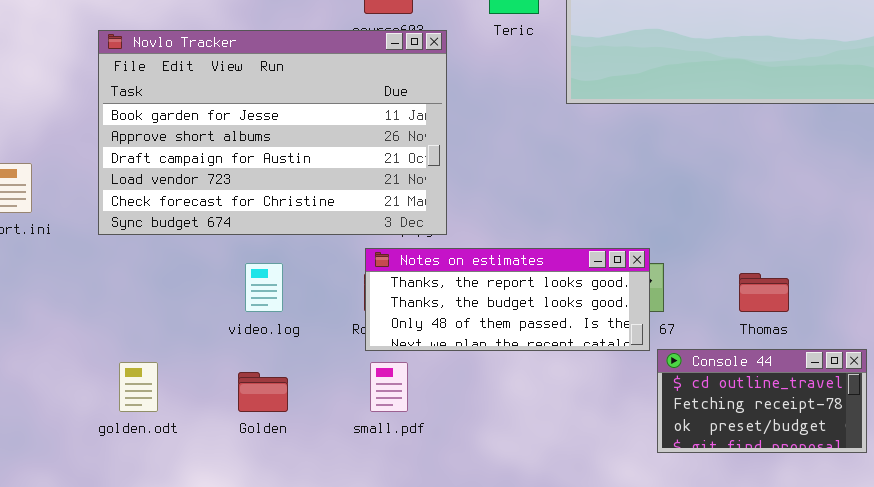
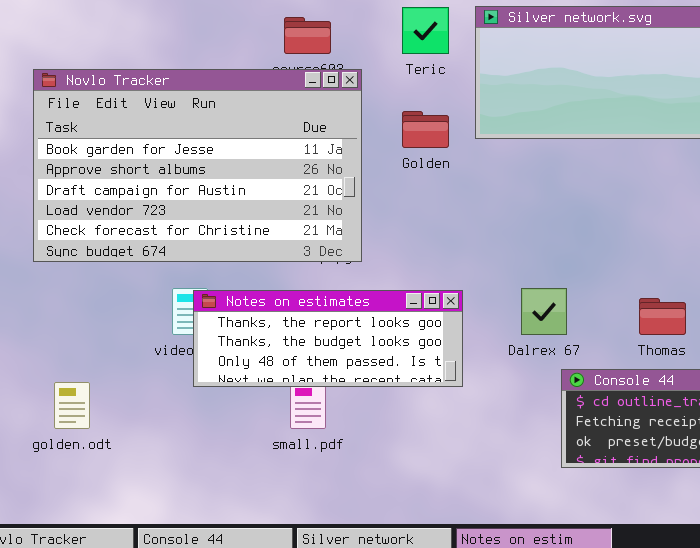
Notes on estimates: [365,248,650,351] -> [193,290,463,387], moved
Golden: [238,372,288,412] -> [402,111,449,148], moved

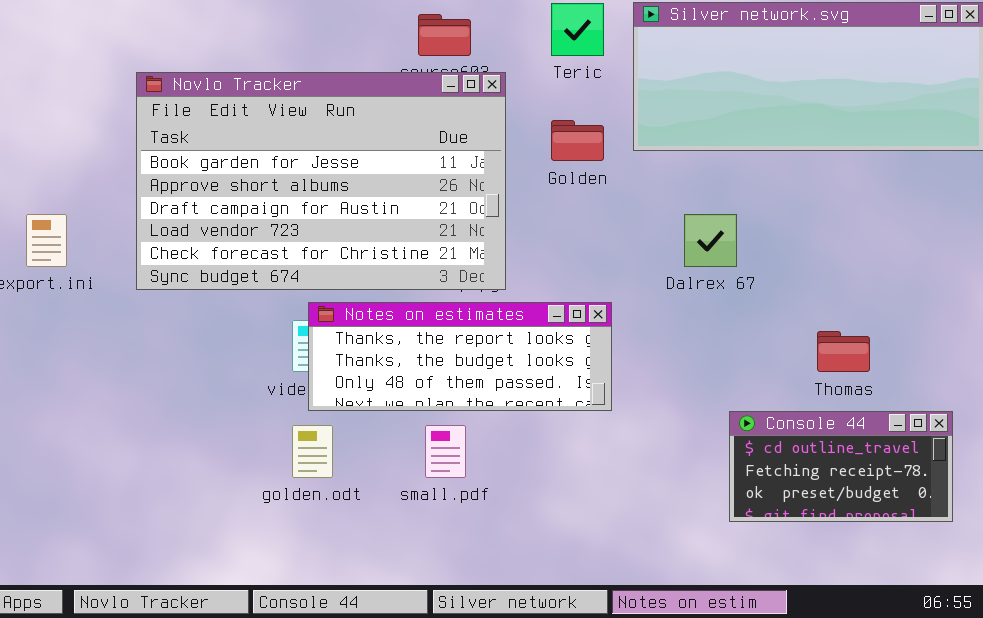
Dalrex 67: [521,288,567,335] -> [684,214,737,267], moved
Notes on estimates: [193,290,463,387] -> [308,302,612,411], moved
golden.odt: [54,382,90,429] -> [292,425,333,478], moved

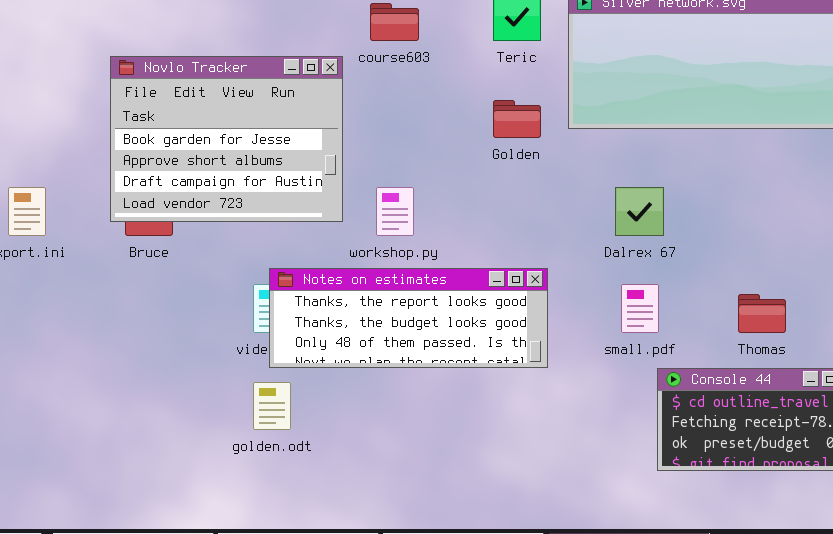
Novlo Tracker: [136,72,506,290] -> [110,56,343,222], resized
small.pdf: [425,425,466,478] -> [621,284,659,333], moved

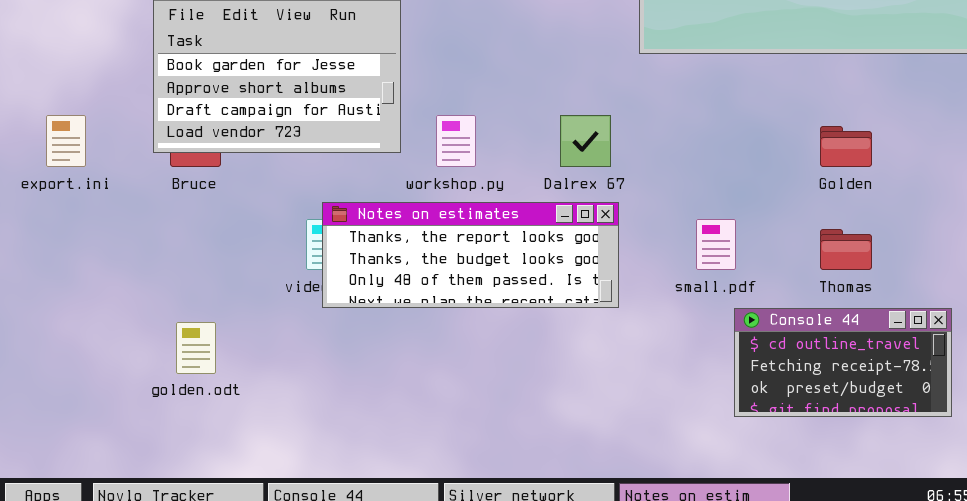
Golden: [493,100,541,138] -> [820,126,872,167], moved
Dalrex 67: [615,187,664,236] -> [560,115,611,167], moved
golden.odt: [253,382,291,430] -> [176,322,216,374], moved

